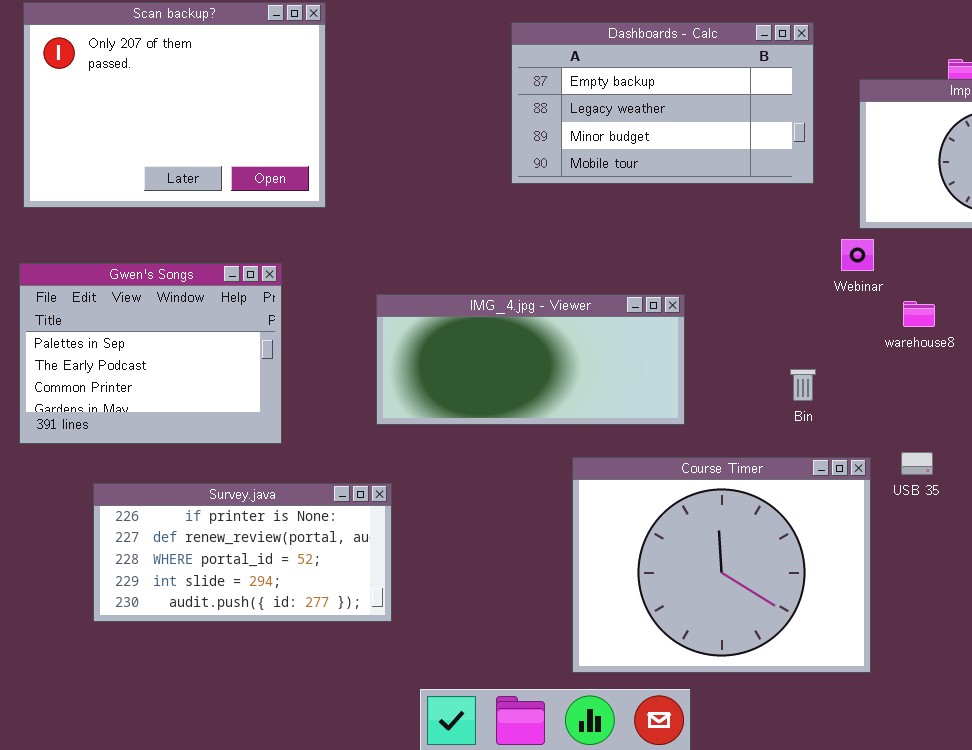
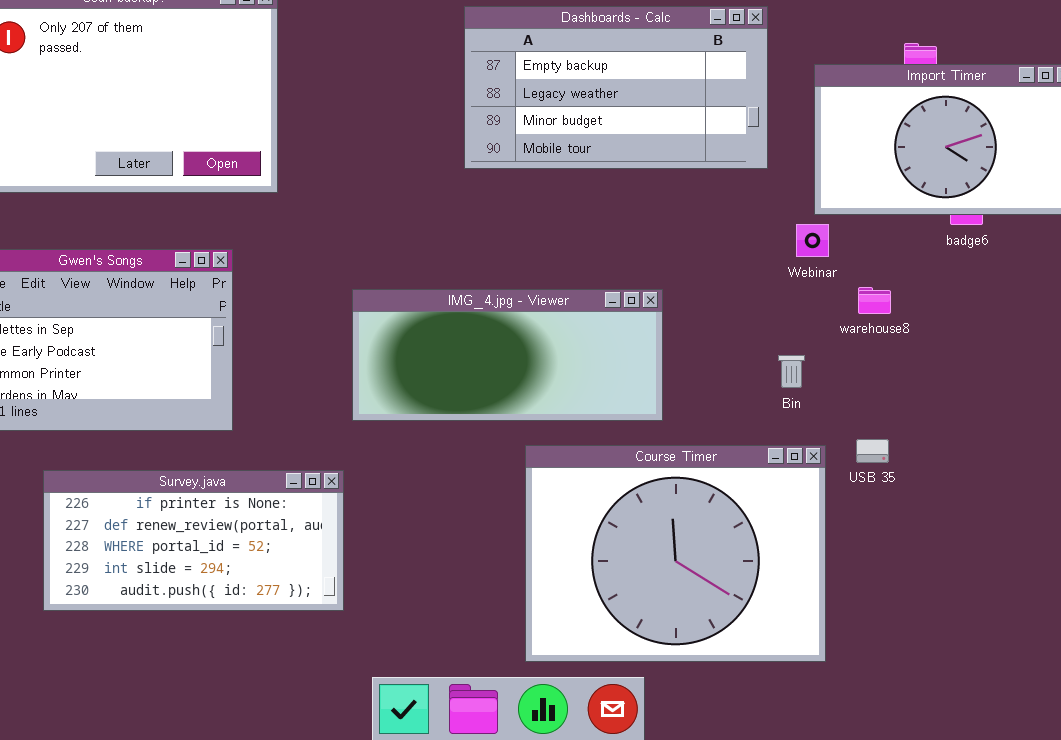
IMG_4.jpg - Viewer: [376,294,685,425] -> [352,289,663,421], moved
Bin: [790,369,816,401] -> [778,355,805,388], moved

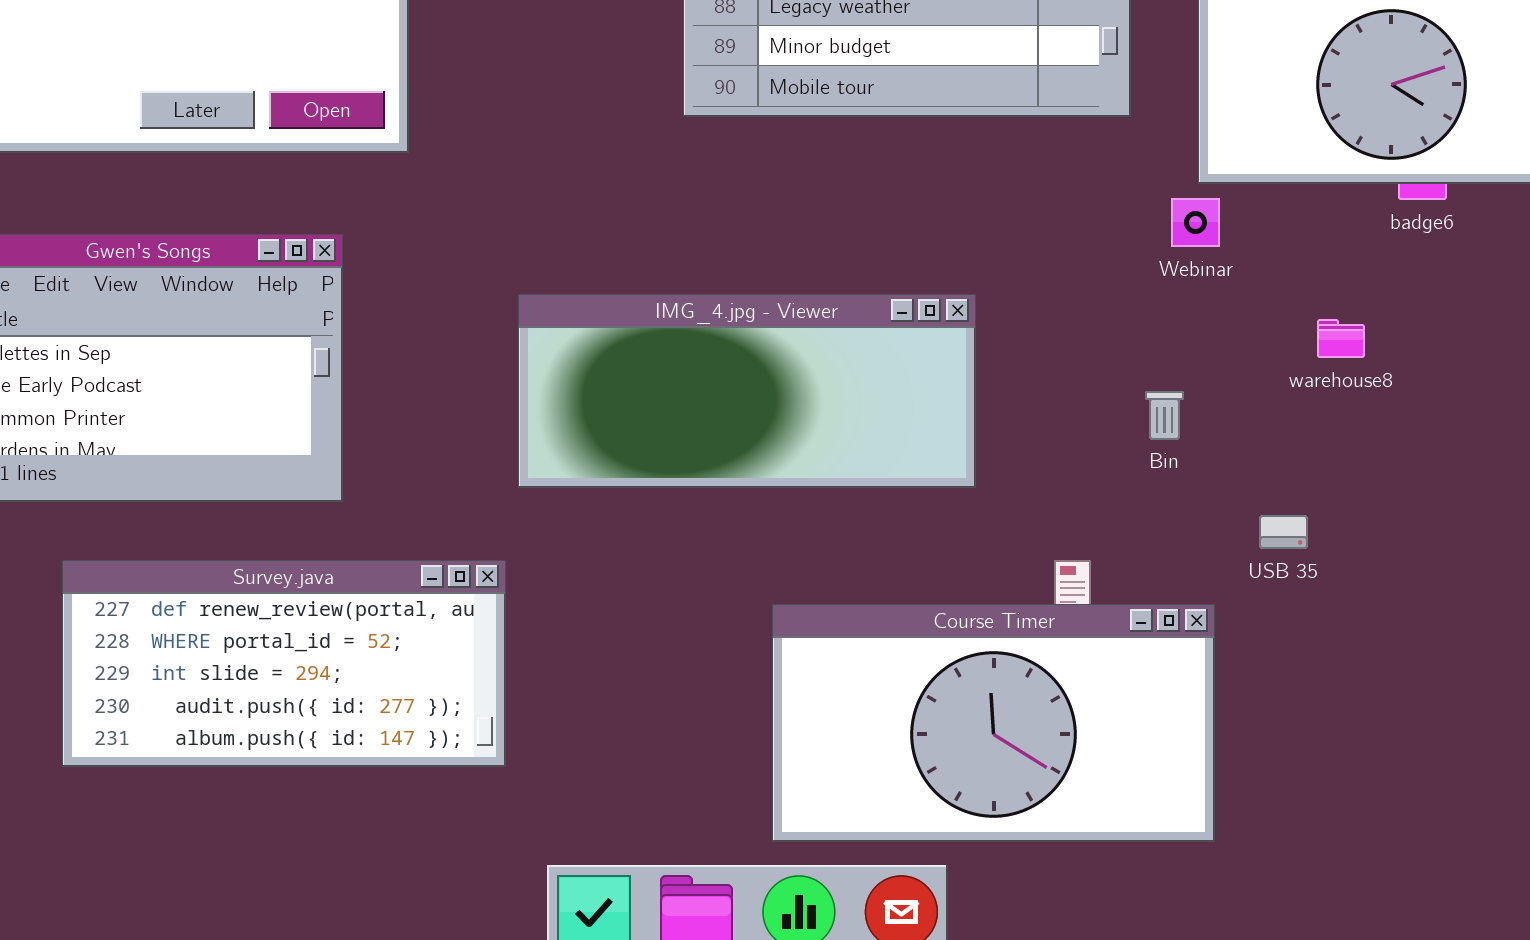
warehouse8: [858,287,891,314] -> [1317,319,1365,358], moved
Course Timer: [525,445,826,662] -> [772,604,1215,842], resized
Survey.java: [43,470,344,611] -> [62,560,506,767], scrolled down 1 row

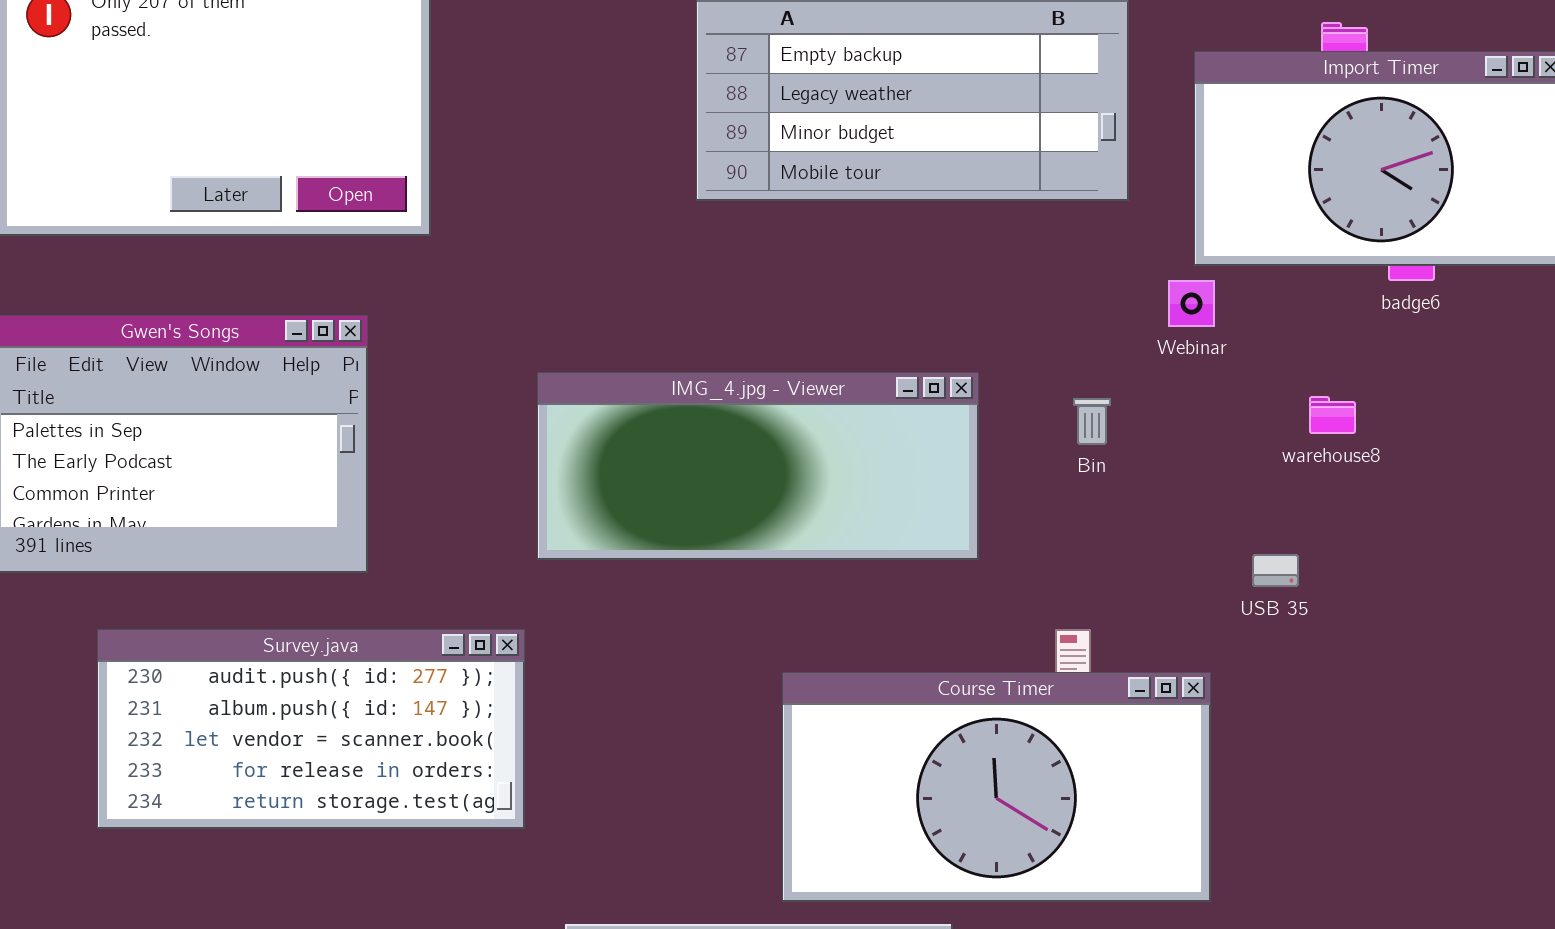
Bin: [1145,391,1184,440] -> [1073,398,1111,445], moved
USB 35: [1259,515,1308,549] -> [1252,554,1299,587], moved
Survey.java: [62,560,506,767] -> [97,629,525,829], scrolled down 3 rows

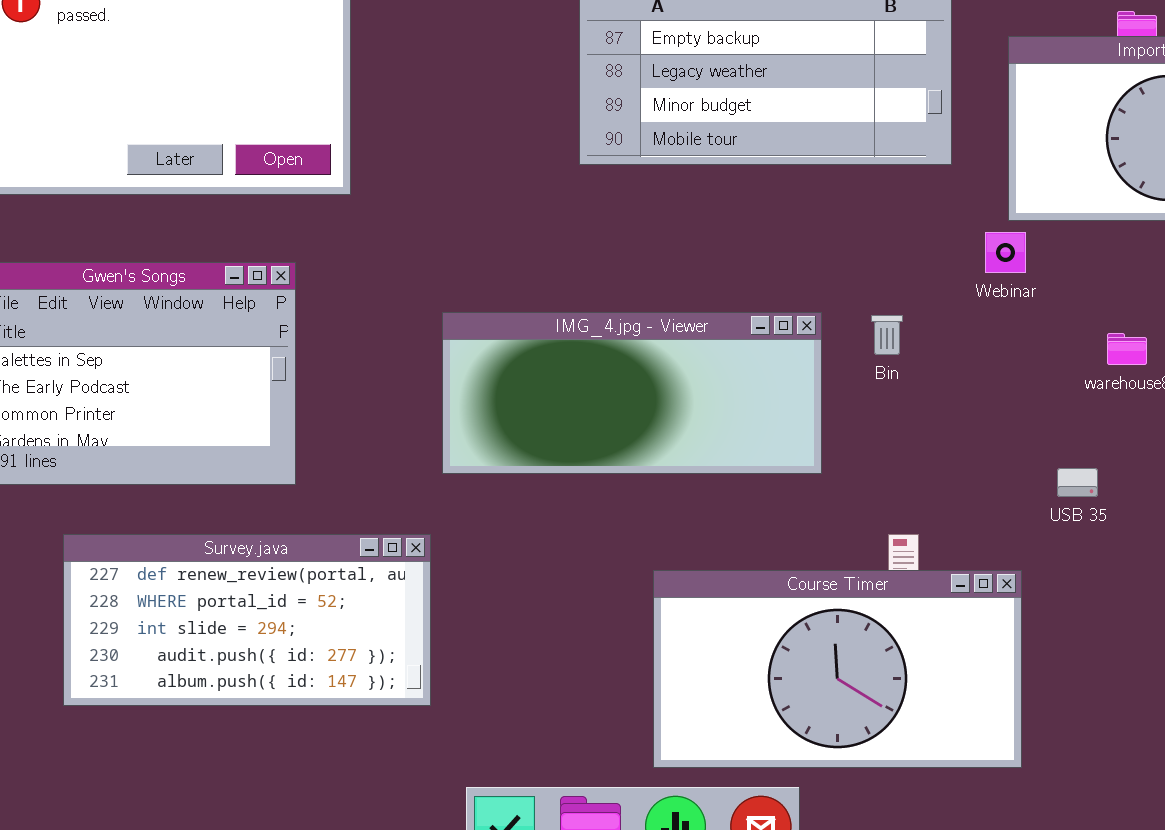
Bin: [1073,398,1111,445] -> [871,315,903,355], moved
Survey.java: [97,629,525,829] -> [63,534,431,706], scrolled up 3 rows

